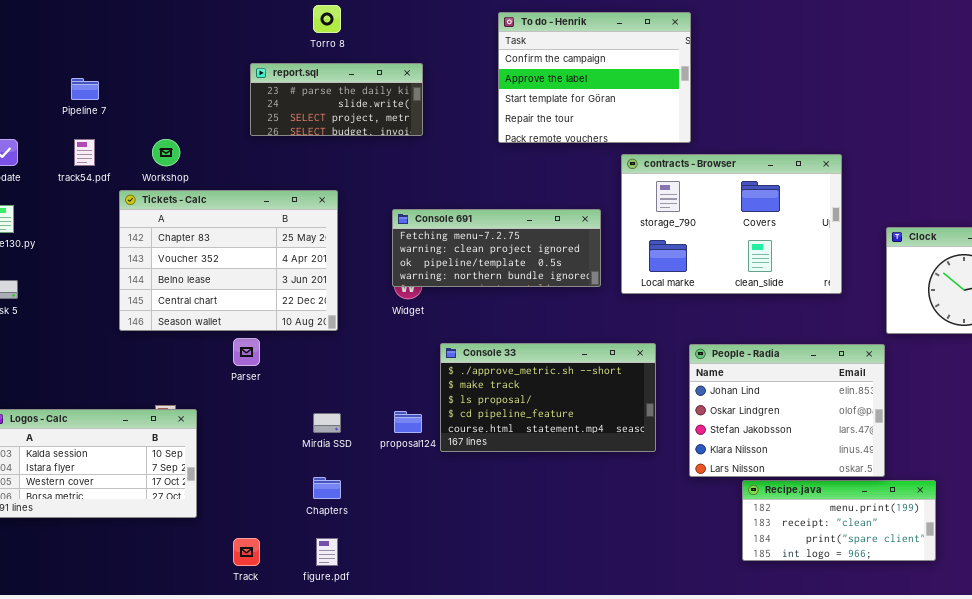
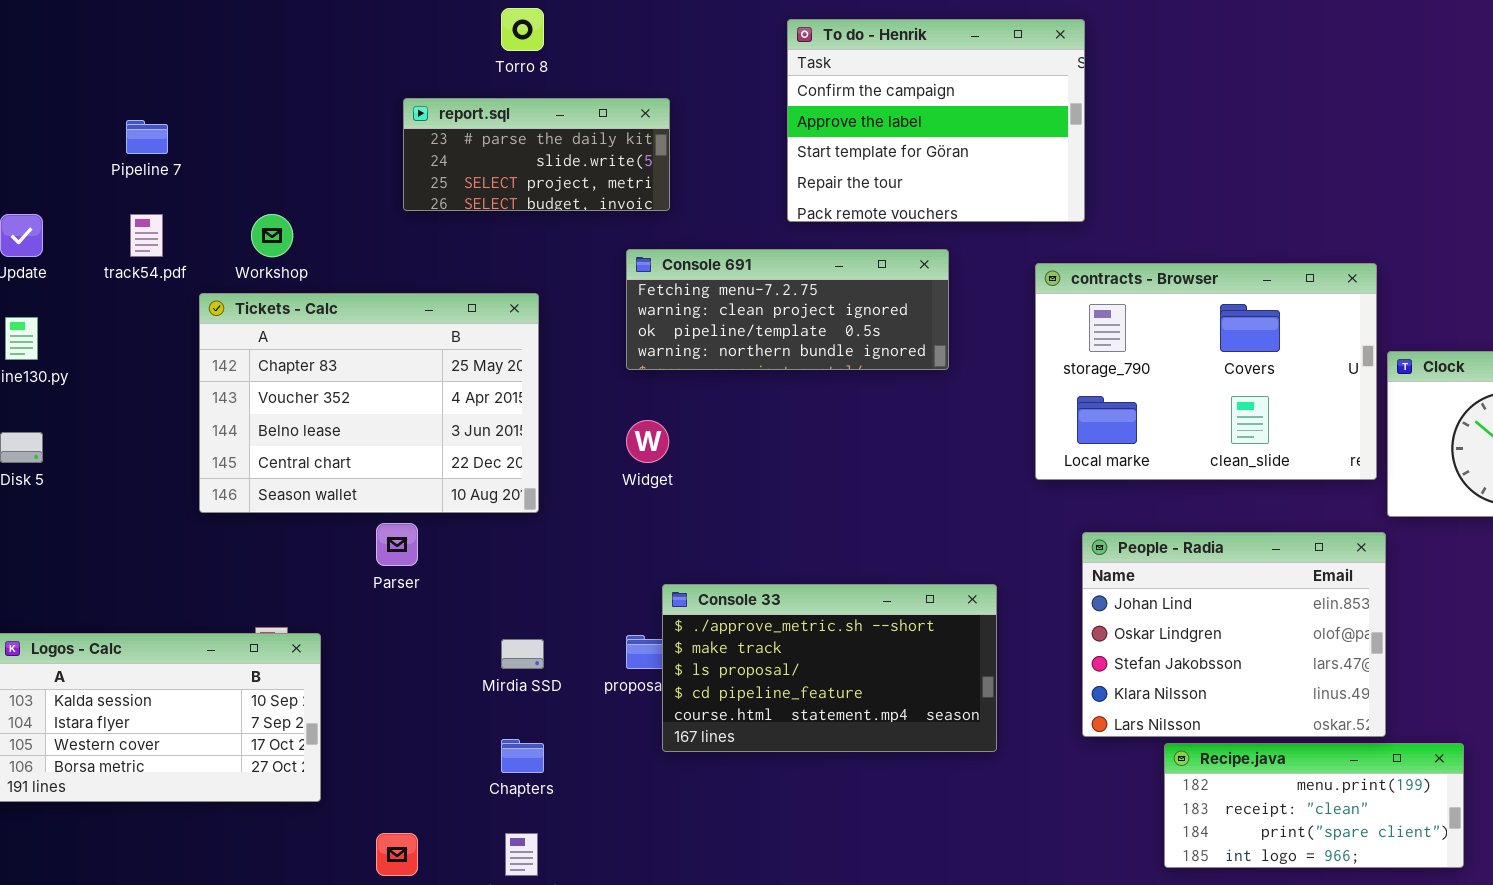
contracts - Browser: [621,154,842,294] -> [1035,263,1377,480], moved
Console 691: [392,209,601,287] -> [626,249,949,370], moved
Console 33: [440,343,656,452] -> [662,584,997,752], moved

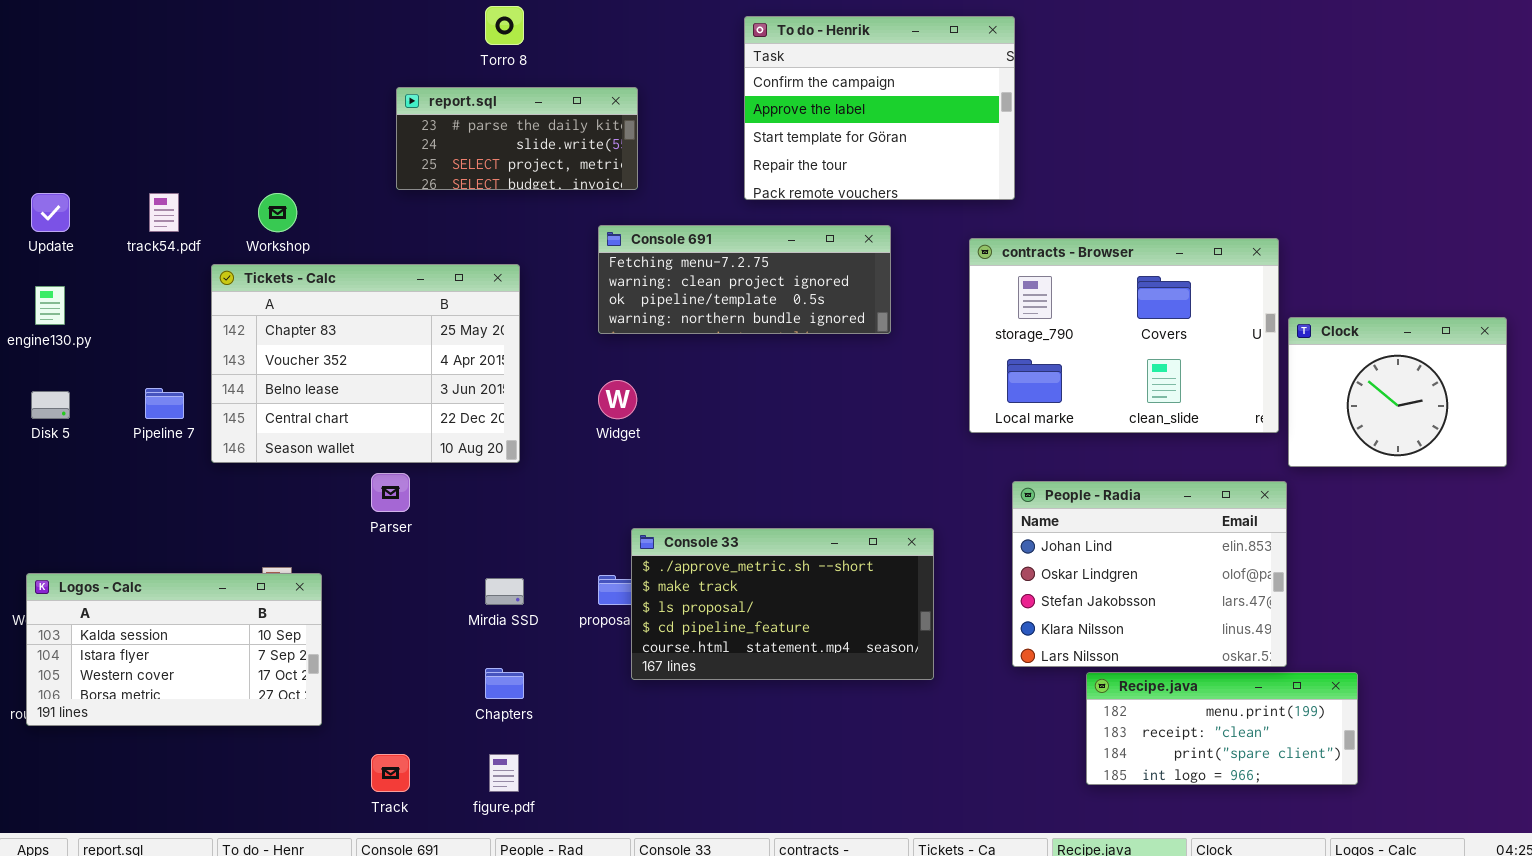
Pipeline 7: [126,120,168,154] -> [145,388,184,419], moved

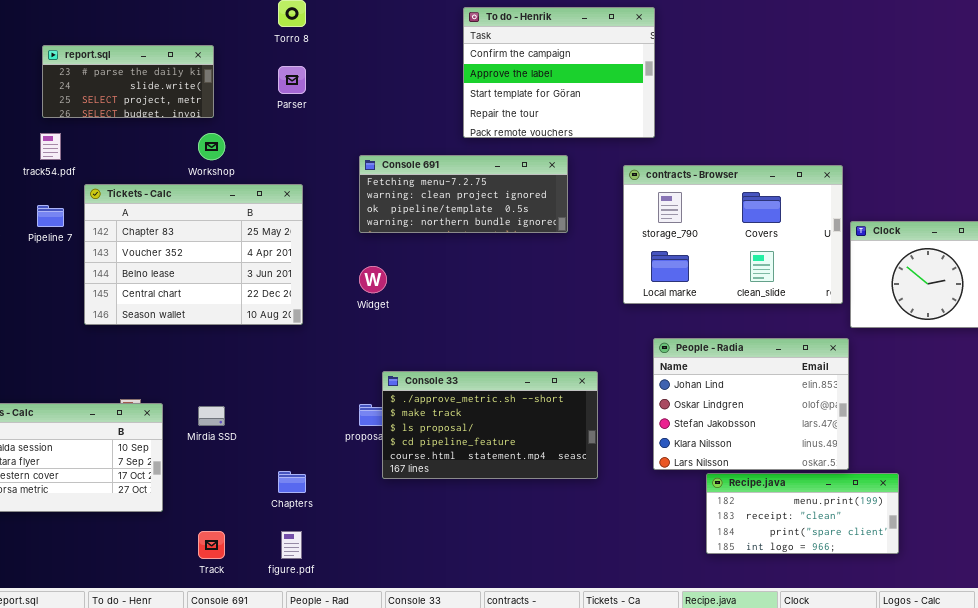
report.sql: [396,87,638,190] -> [42,45,214,118], moved
Workshop: [258,193,297,232] -> [198,133,225,160], moved
Pipeline 7: [145,388,184,419] -> [37,205,64,227], moved
Parser: [371,473,410,512] -> [278,66,306,94], moved
Mirdia SSD: [485,578,524,605] -> [198,406,225,426], moved

